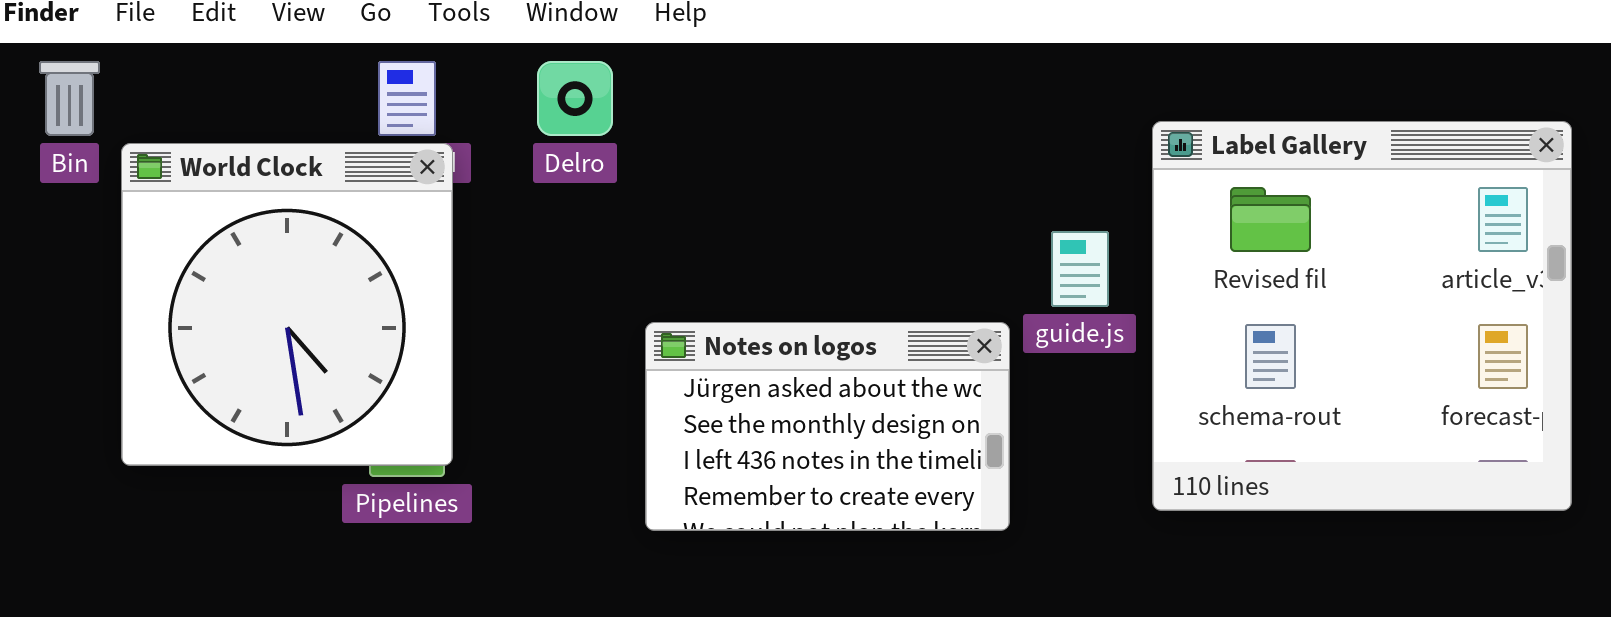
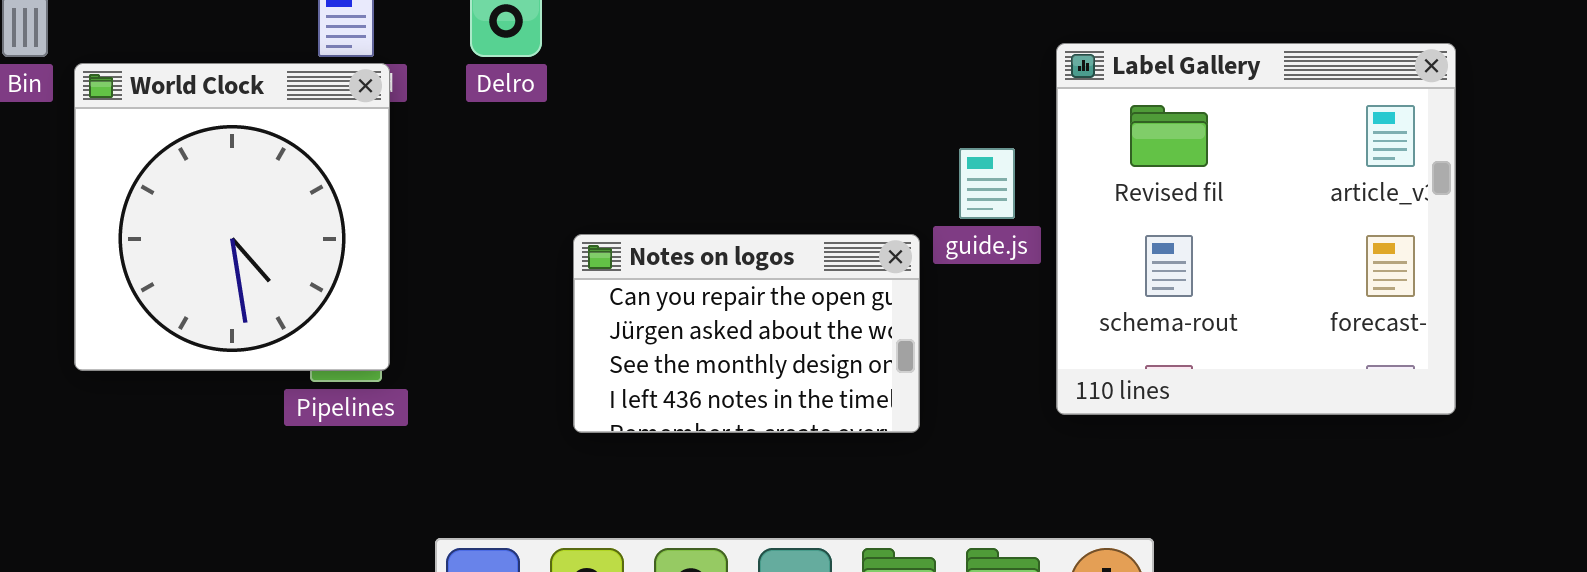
Notes on logos: [645,322,1010,531] -> [573,234,920,433], scrolled up 1 row

